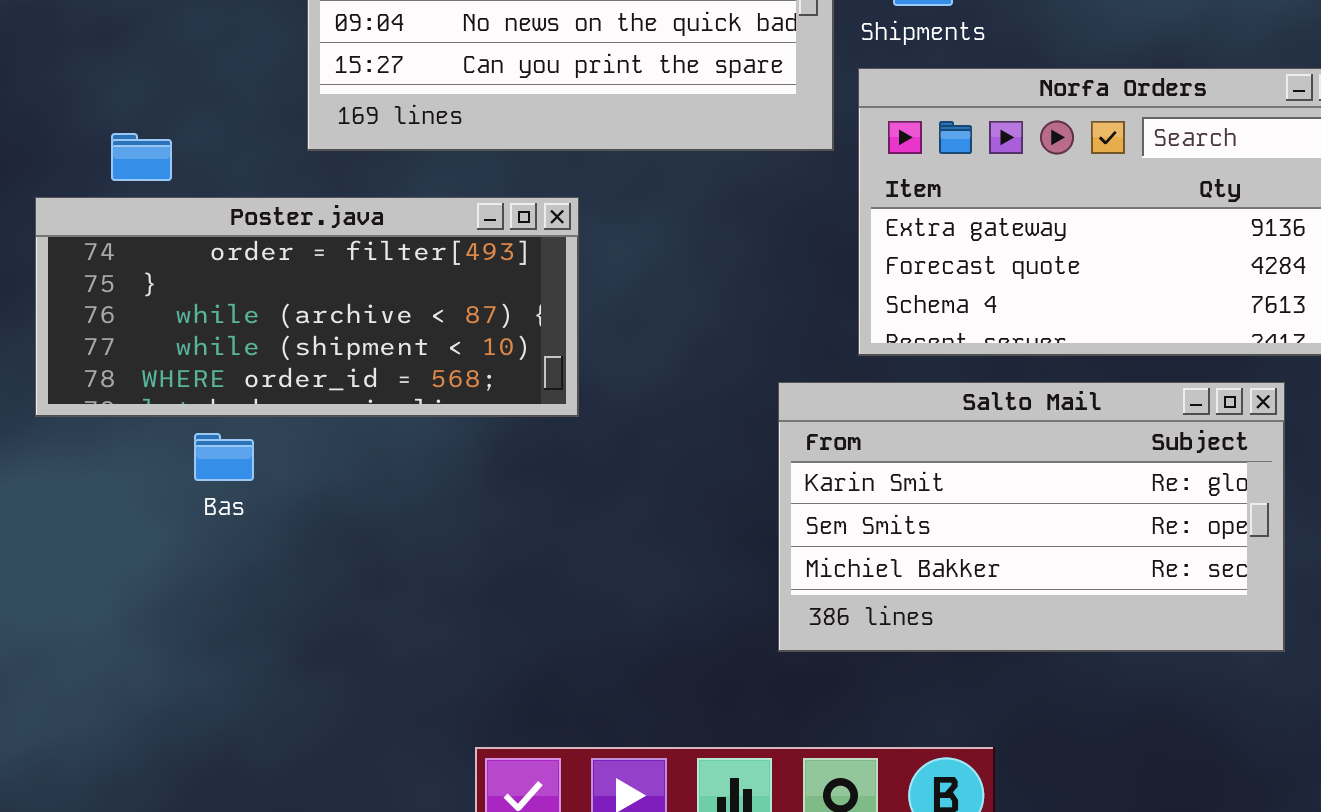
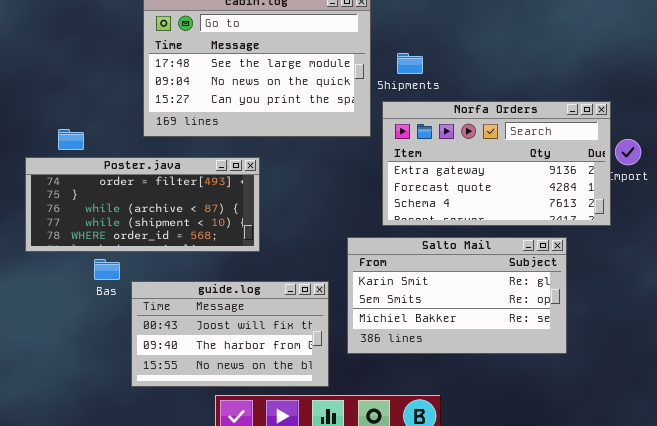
guide.log: none -> [131,281,329,387], opened

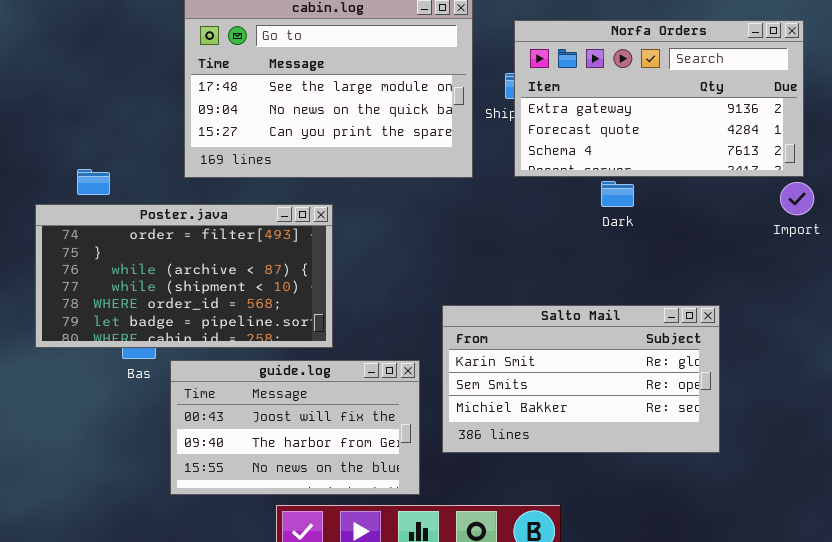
Norfa Orders: [382,101,611,226] -> [514,20,804,177], moved
Poster.java: [25,157,260,252] -> [35,204,333,348], resized

